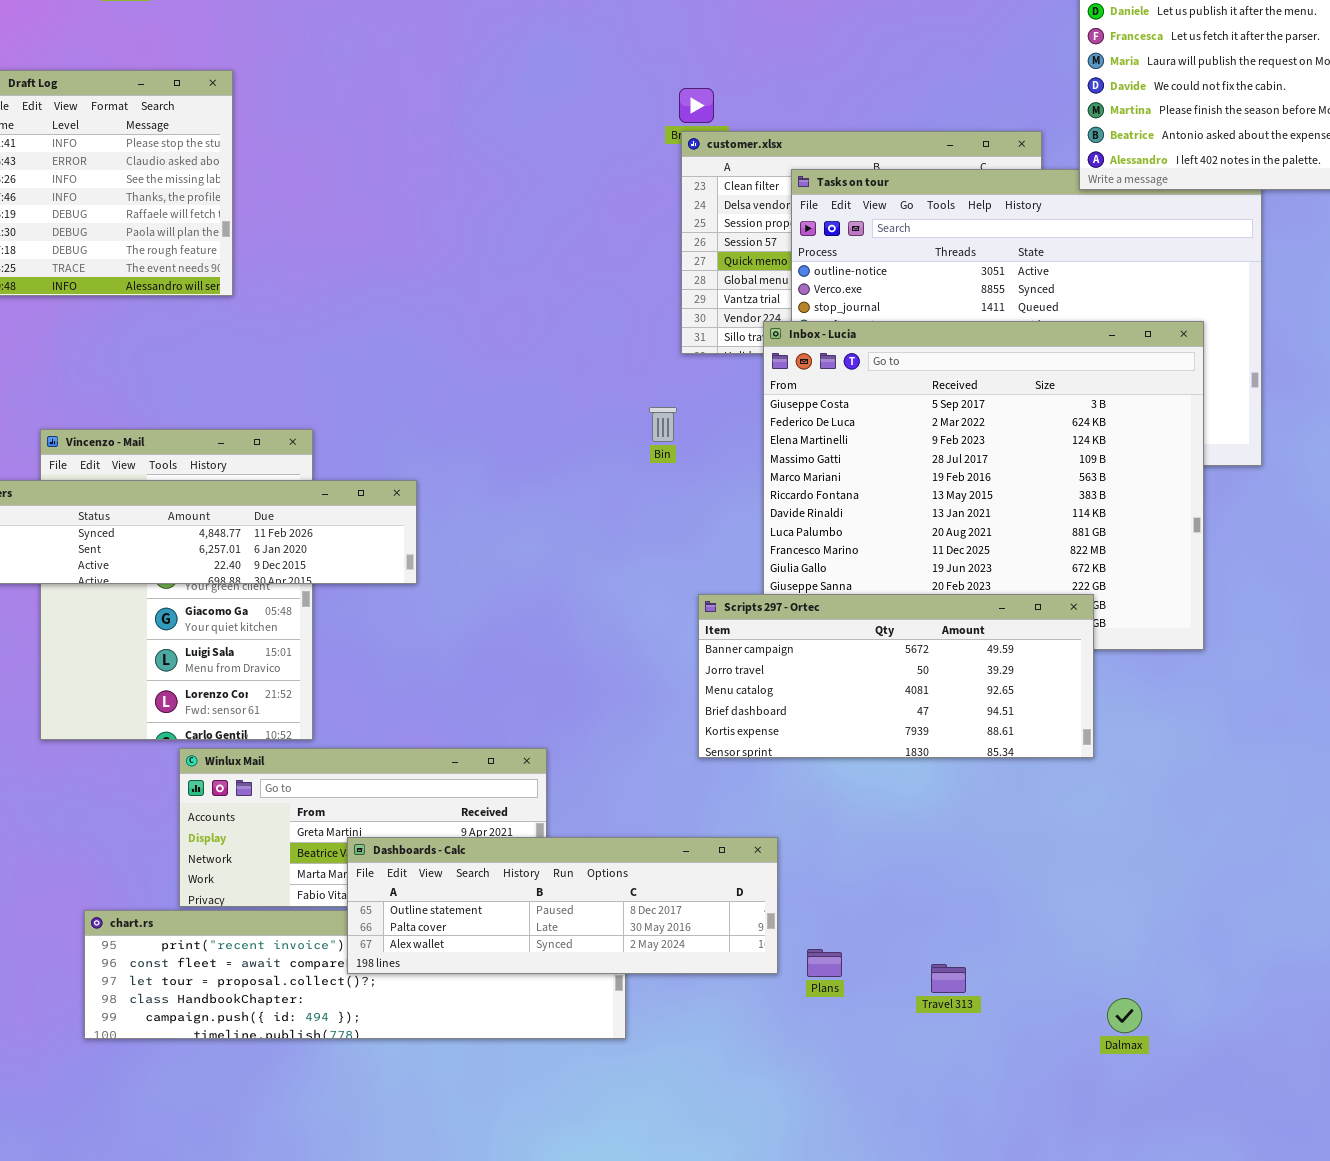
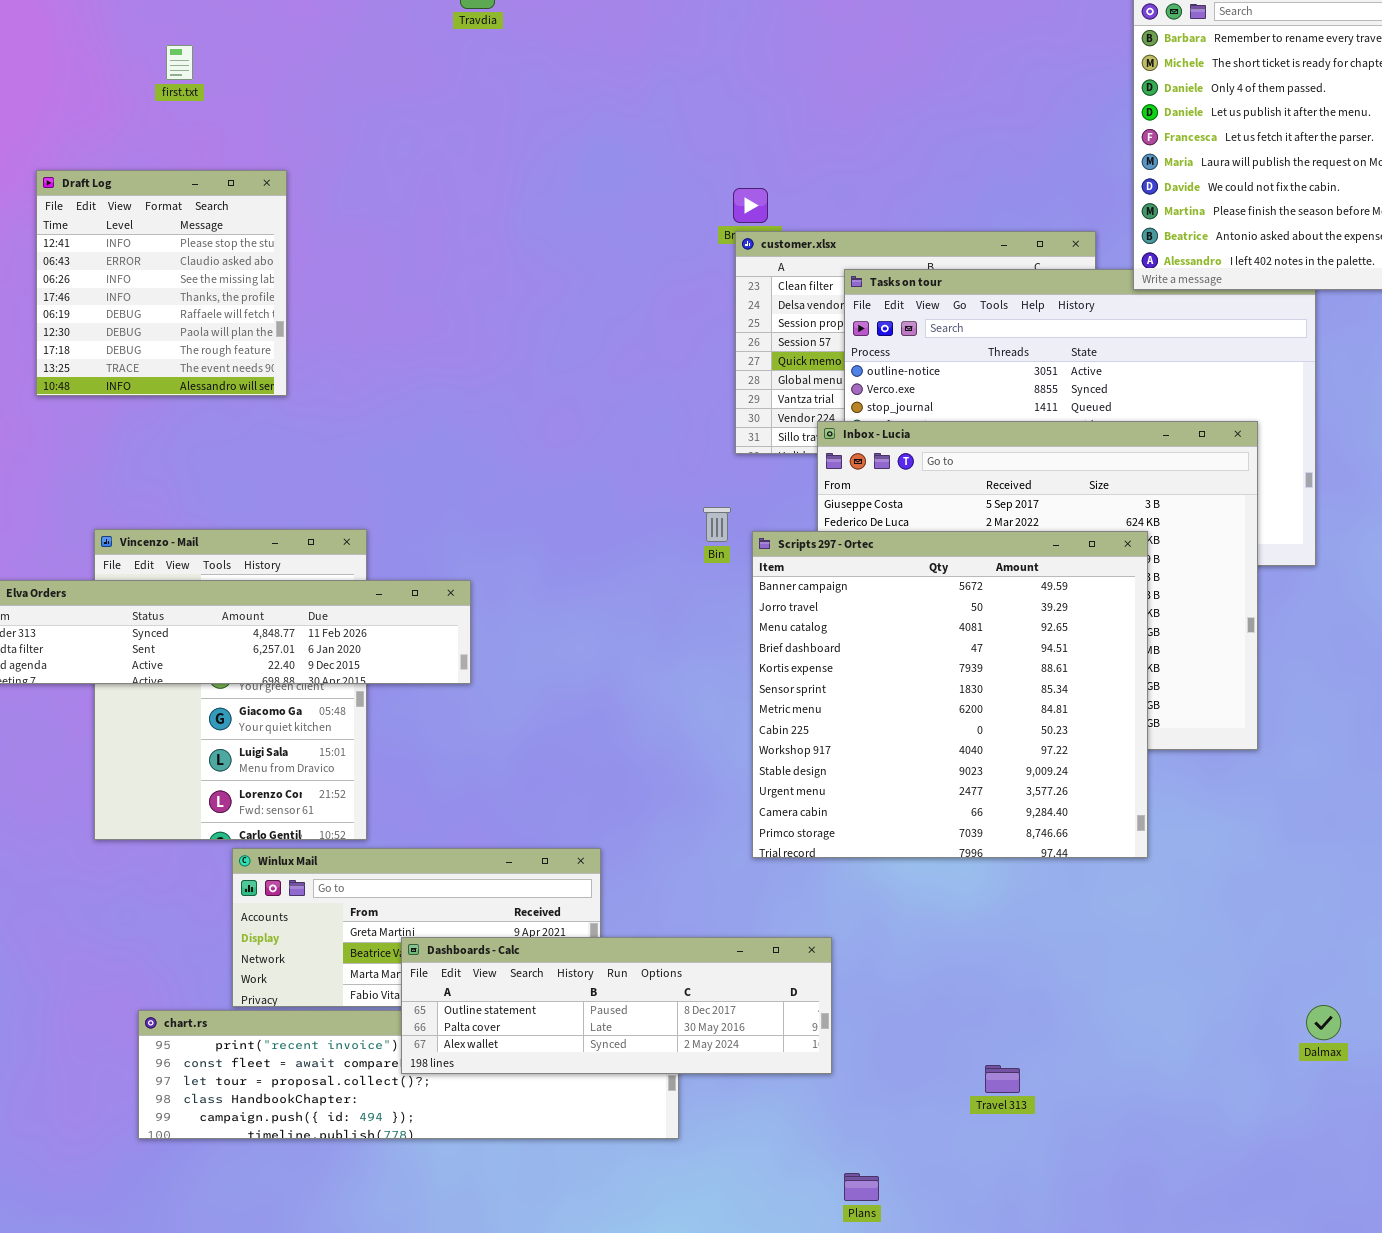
Scripts 297 - Ortec: [698,594,1094,758] -> [752,531,1148,858], resized
Plans: [807,949,842,977] -> [844,1173,879,1201], moved
Dalmax: [1107,998,1142,1033] -> [1306,1005,1341,1040], moved

